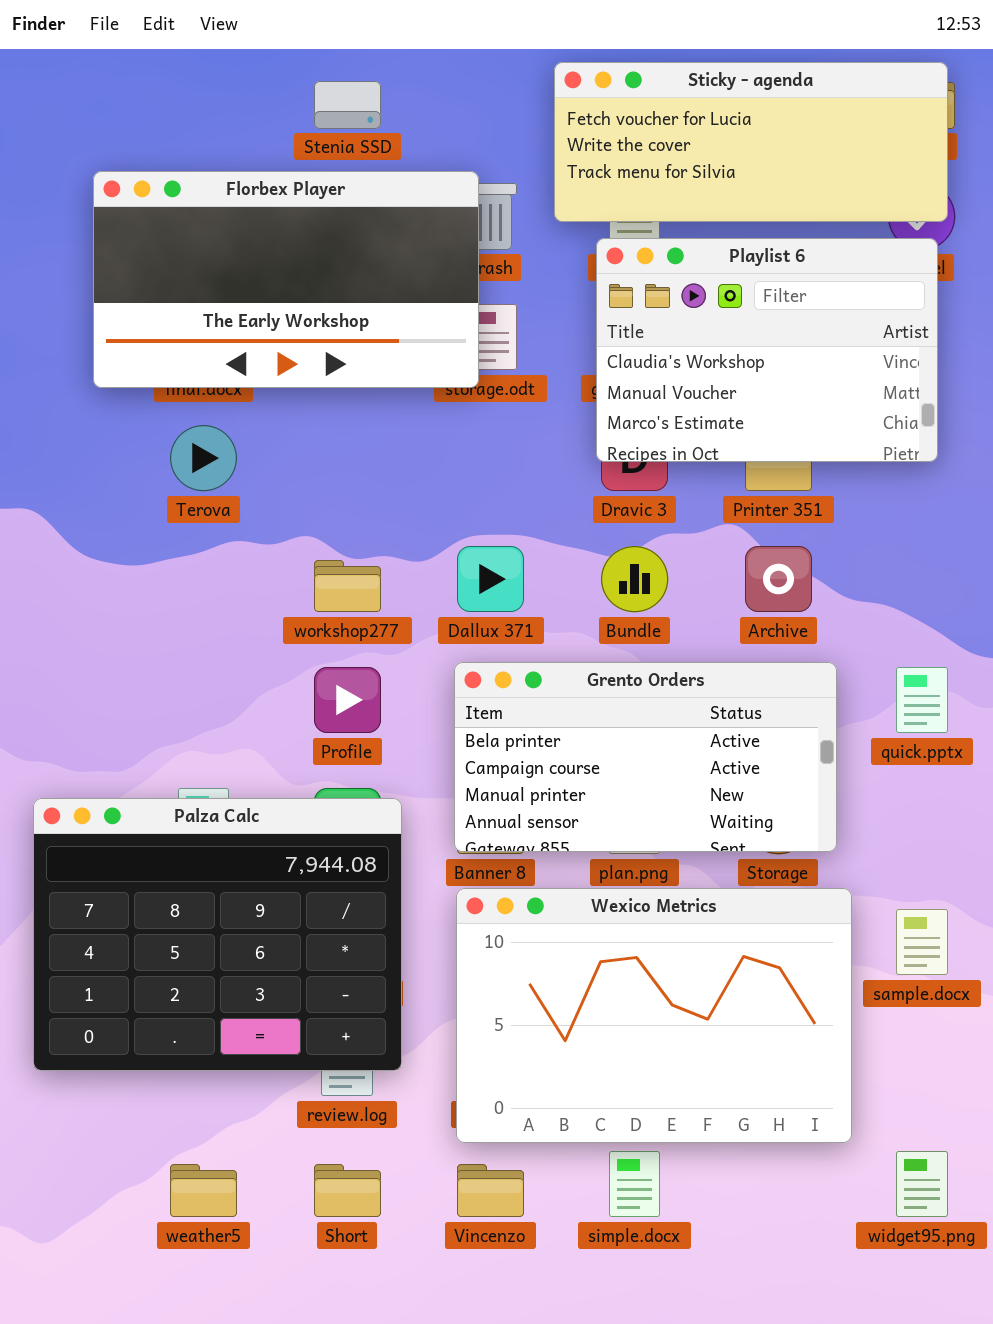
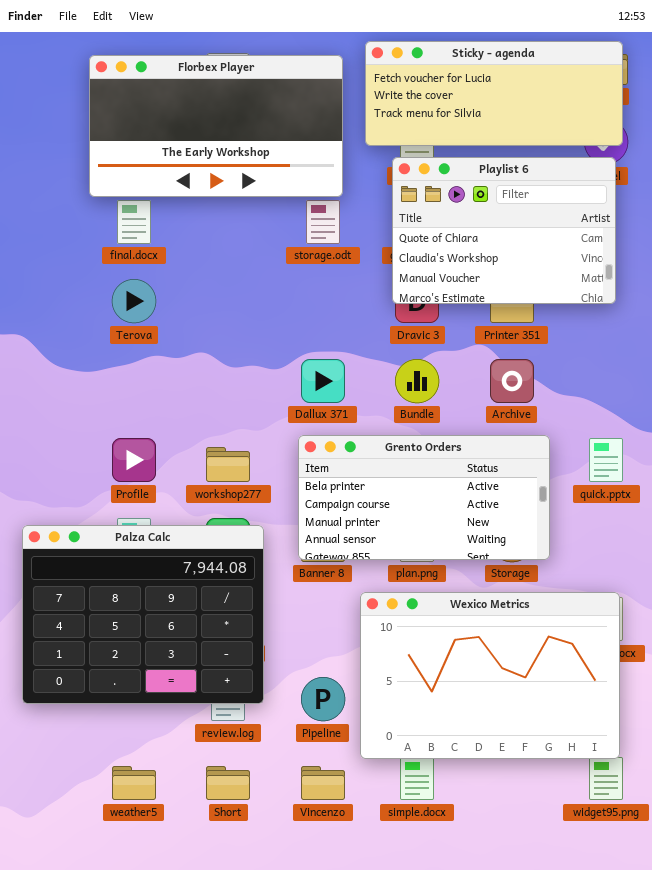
Florbex Player: [93,171,479,388] -> [89,55,343,197], moved
Playlist 6: [596,238,938,462] -> [392,157,616,304], scrolled up 1 row
workshop277: [314,560,381,612] -> [206,447,250,482], moved
Profile: [314,667,381,733] -> [112,438,156,482], moved
Wexico Metrics: [456,888,852,1143] -> [360,592,620,759], moved

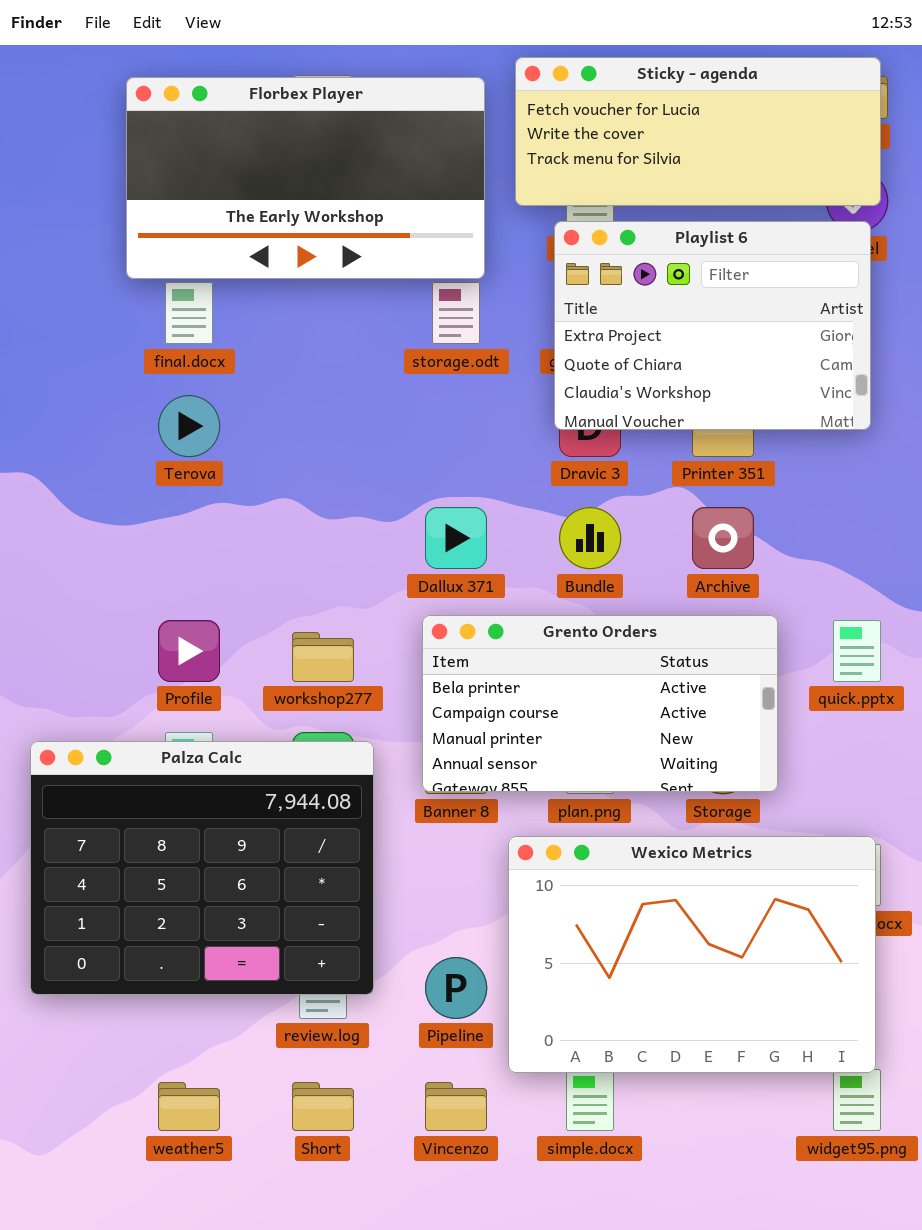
Playlist 6: [392,157,616,304] -> [554,221,871,430], scrolled up 1 row

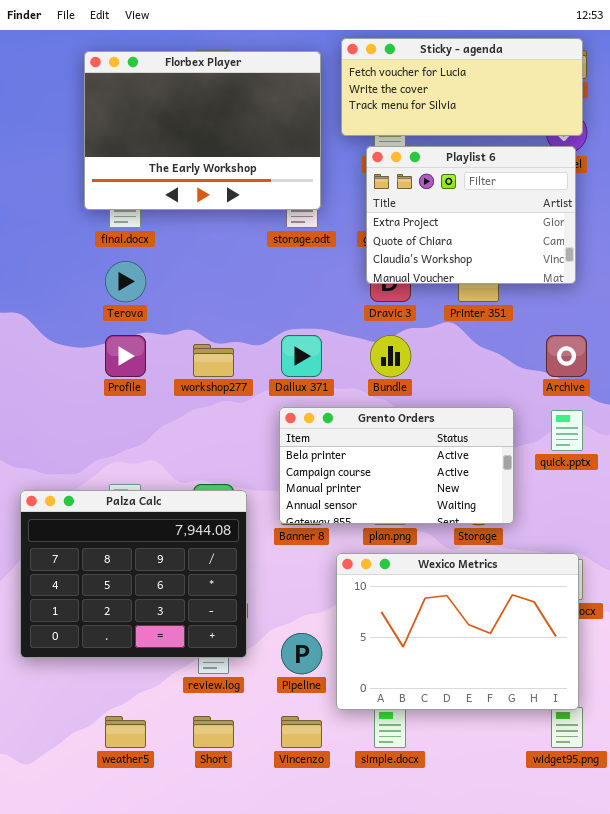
Florbex Player: [126,77,485,279] -> [84,51,321,210], resized
Archive: [692,507,754,569] -> [546,335,587,377], moved
Profile: [158,620,220,682] -> [105,335,146,377], moved
workshop277: [292,632,354,682] -> [193,344,234,377], moved

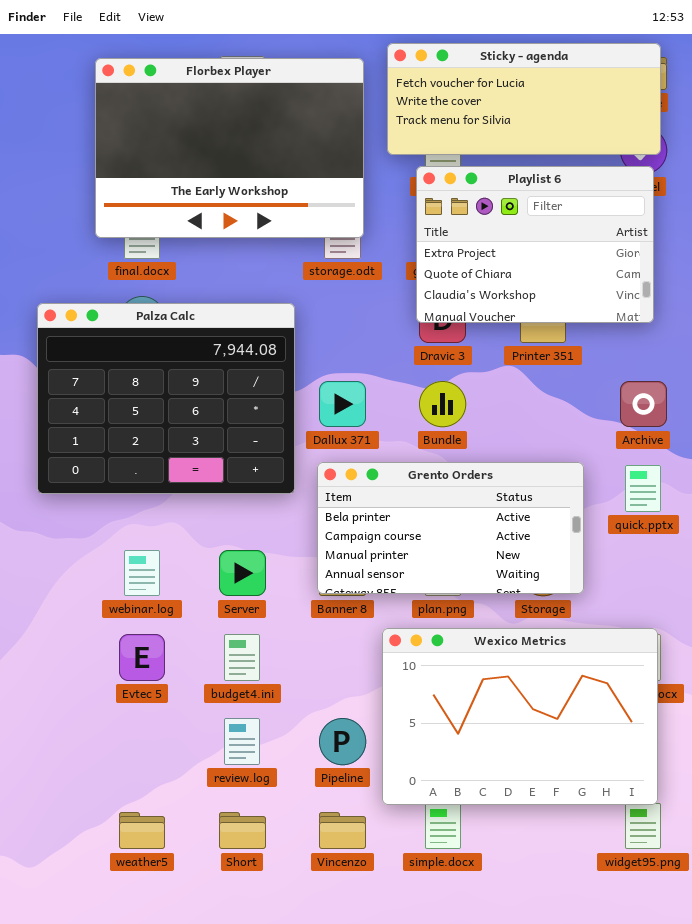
Palza Calc: [20,490,247,658] -> [37,303,295,494], moved

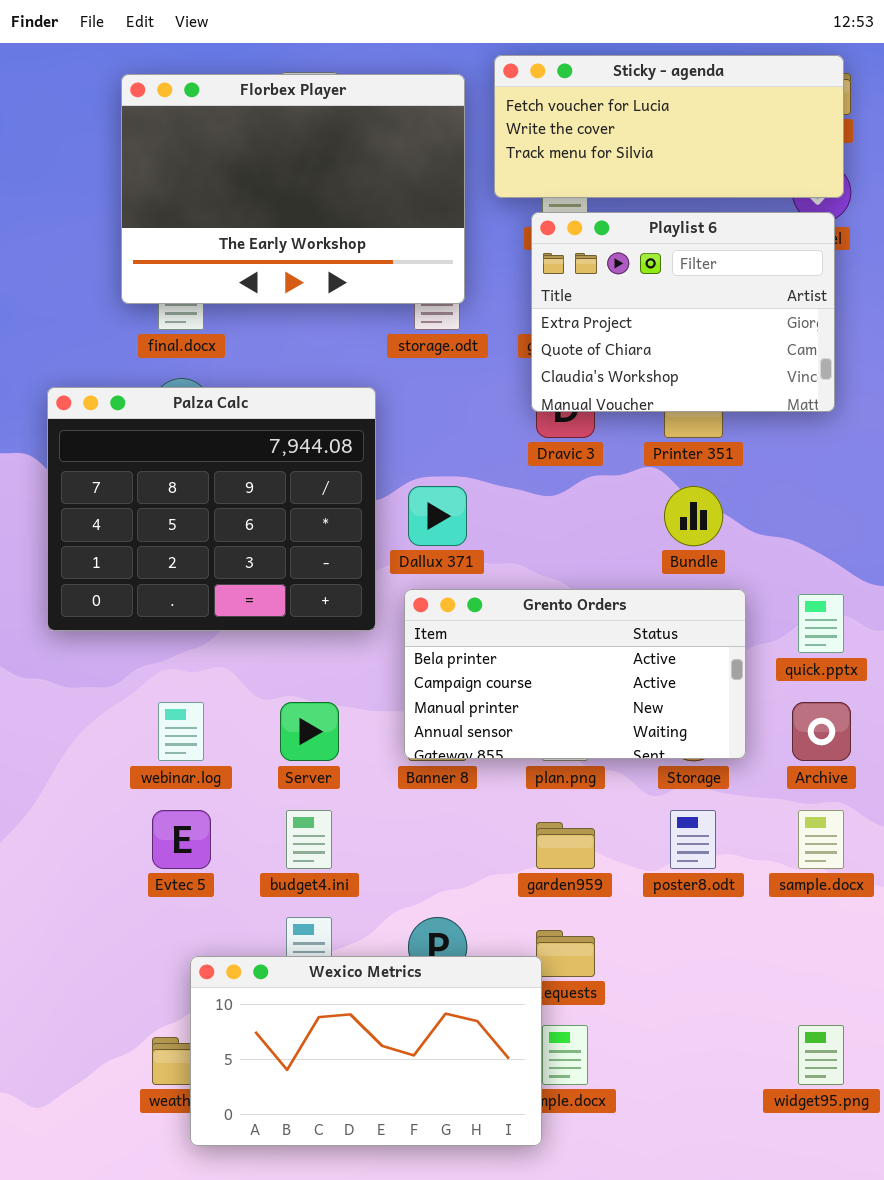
Bundle: [419,381,466,427] -> [664,486,723,546], moved
Archive: [620,381,667,427] -> [792,702,851,761], moved
Wexico Metrics: [382,628,658,805] -> [190,956,542,1146], moved, resized

